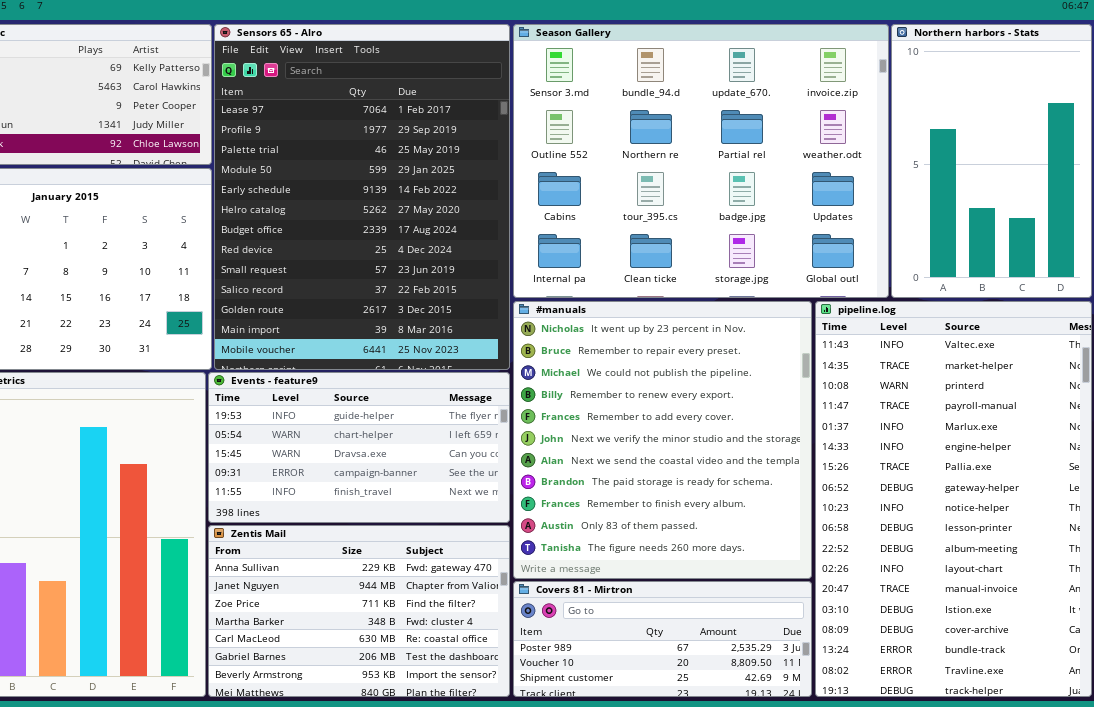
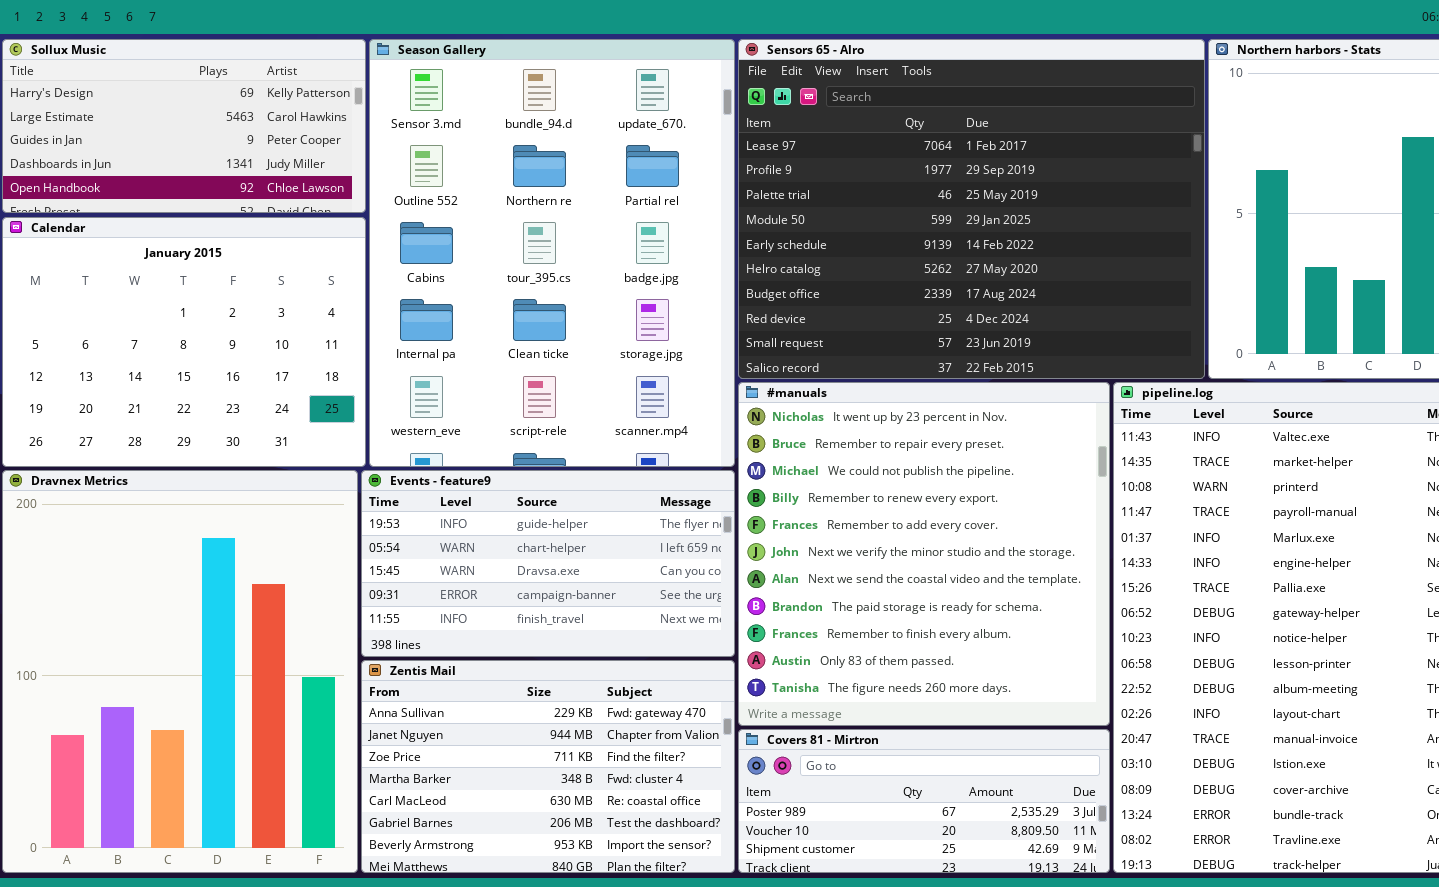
Sensors 65 - Alro: [214,24,510,370] -> [738,39,1205,379], moved, resized
Season Gallery: [513,24,889,298] -> [369,39,735,467], moved, resized

